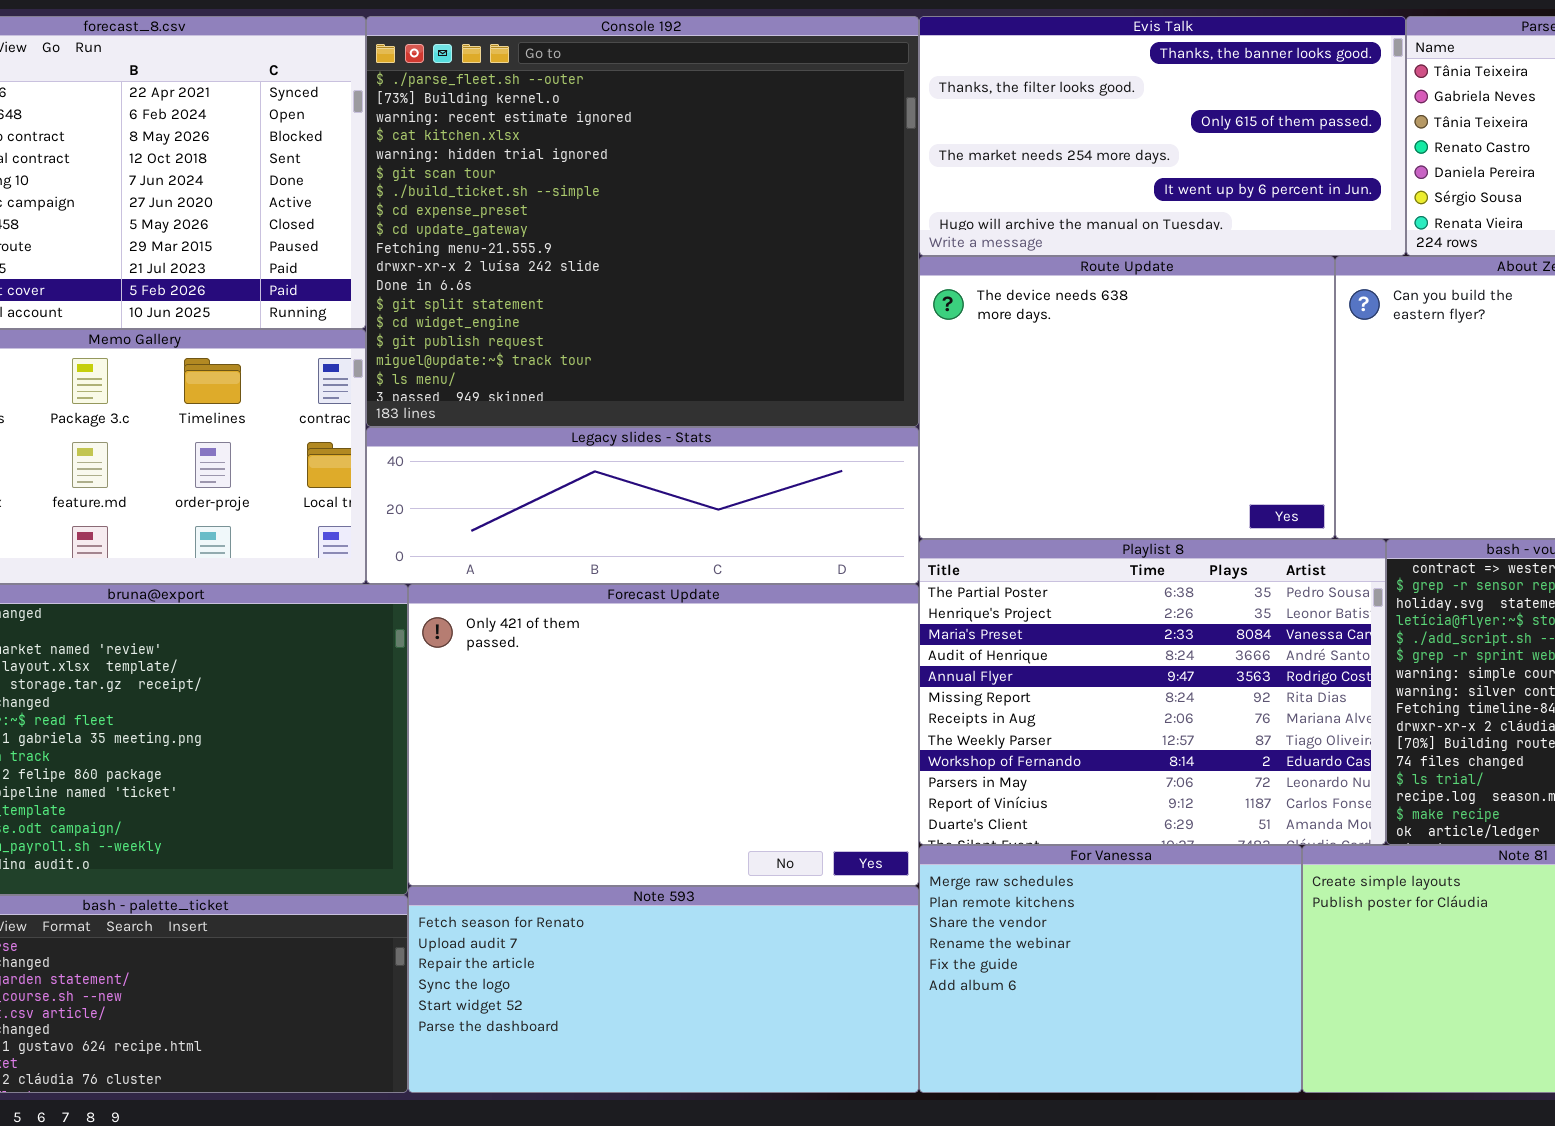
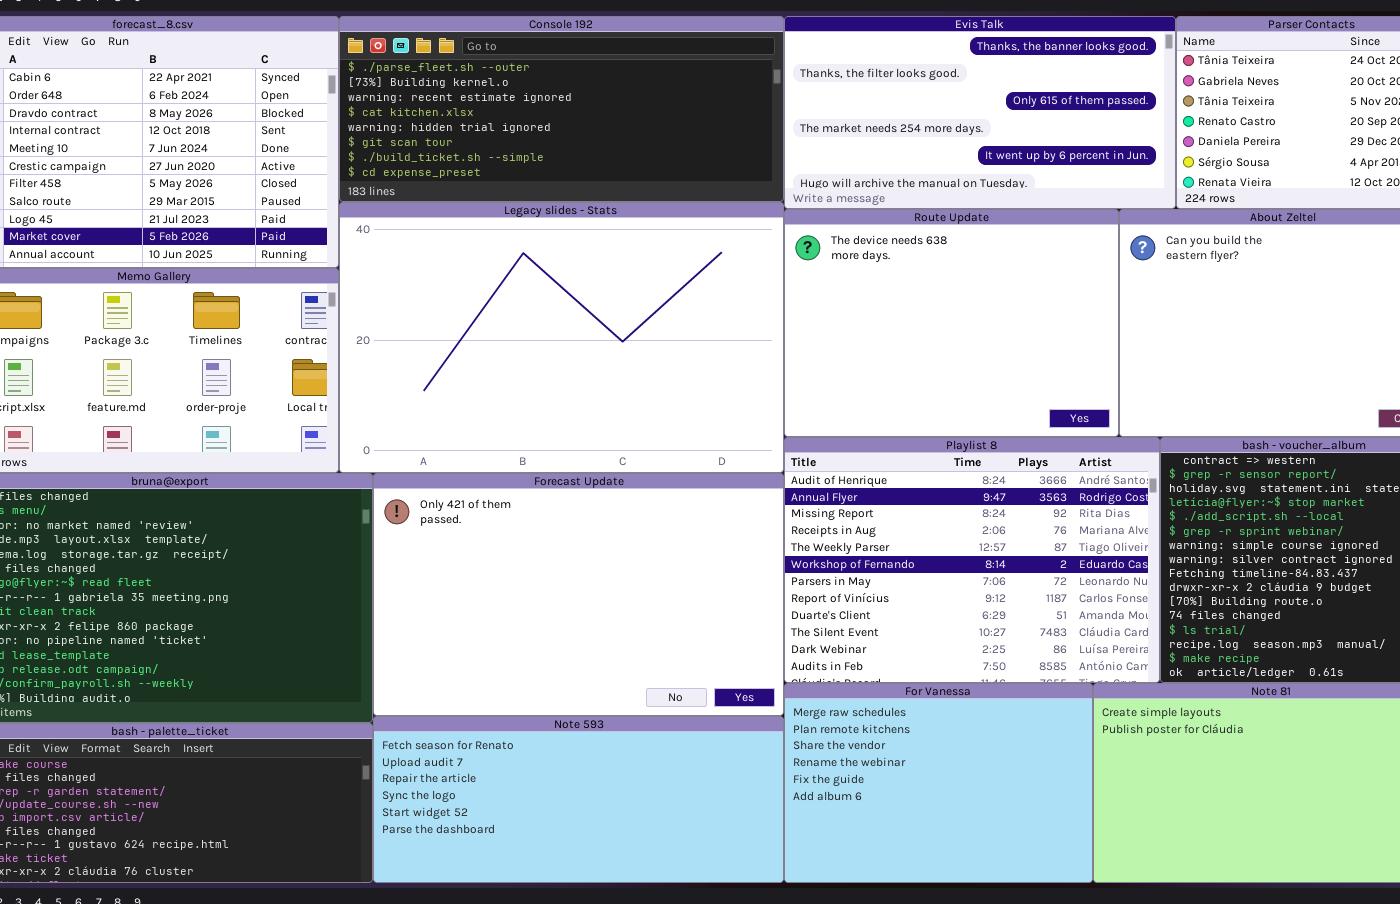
Console 192: [366,16,919,427] -> [339,16,784,202], resized
Legacy slides - Stats: [366,427,919,584] -> [339,202,784,473], resized
Playlist 8: [919,539,1386,845] -> [784,437,1160,683], scrolled down 3 rows

